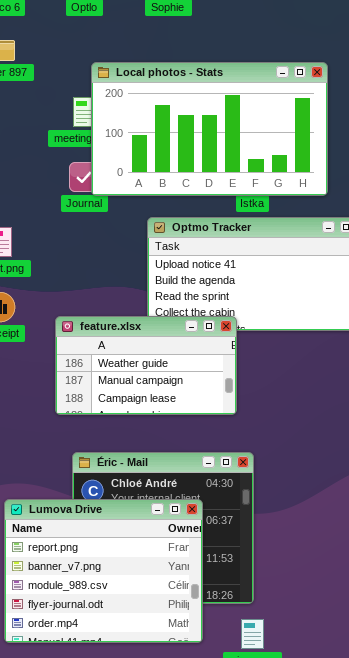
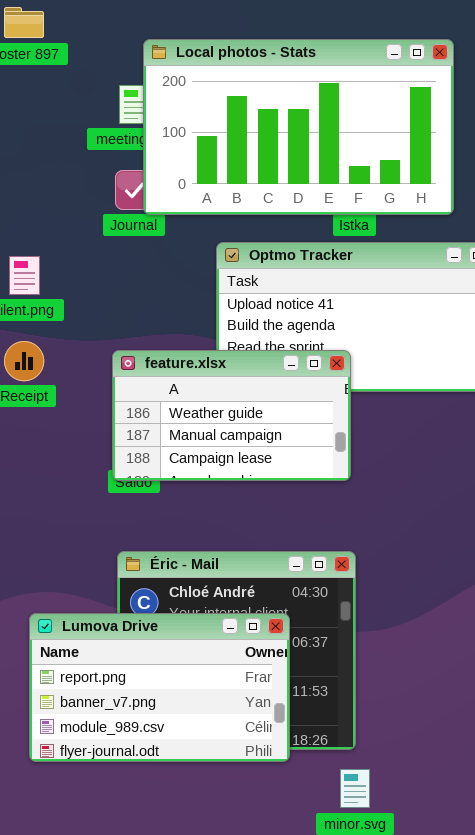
feature.xlsx: [55,316,237,415] -> [112,350,351,481], moved
Lumova Drive: [4,499,203,643] -> [29,613,290,762], resized

